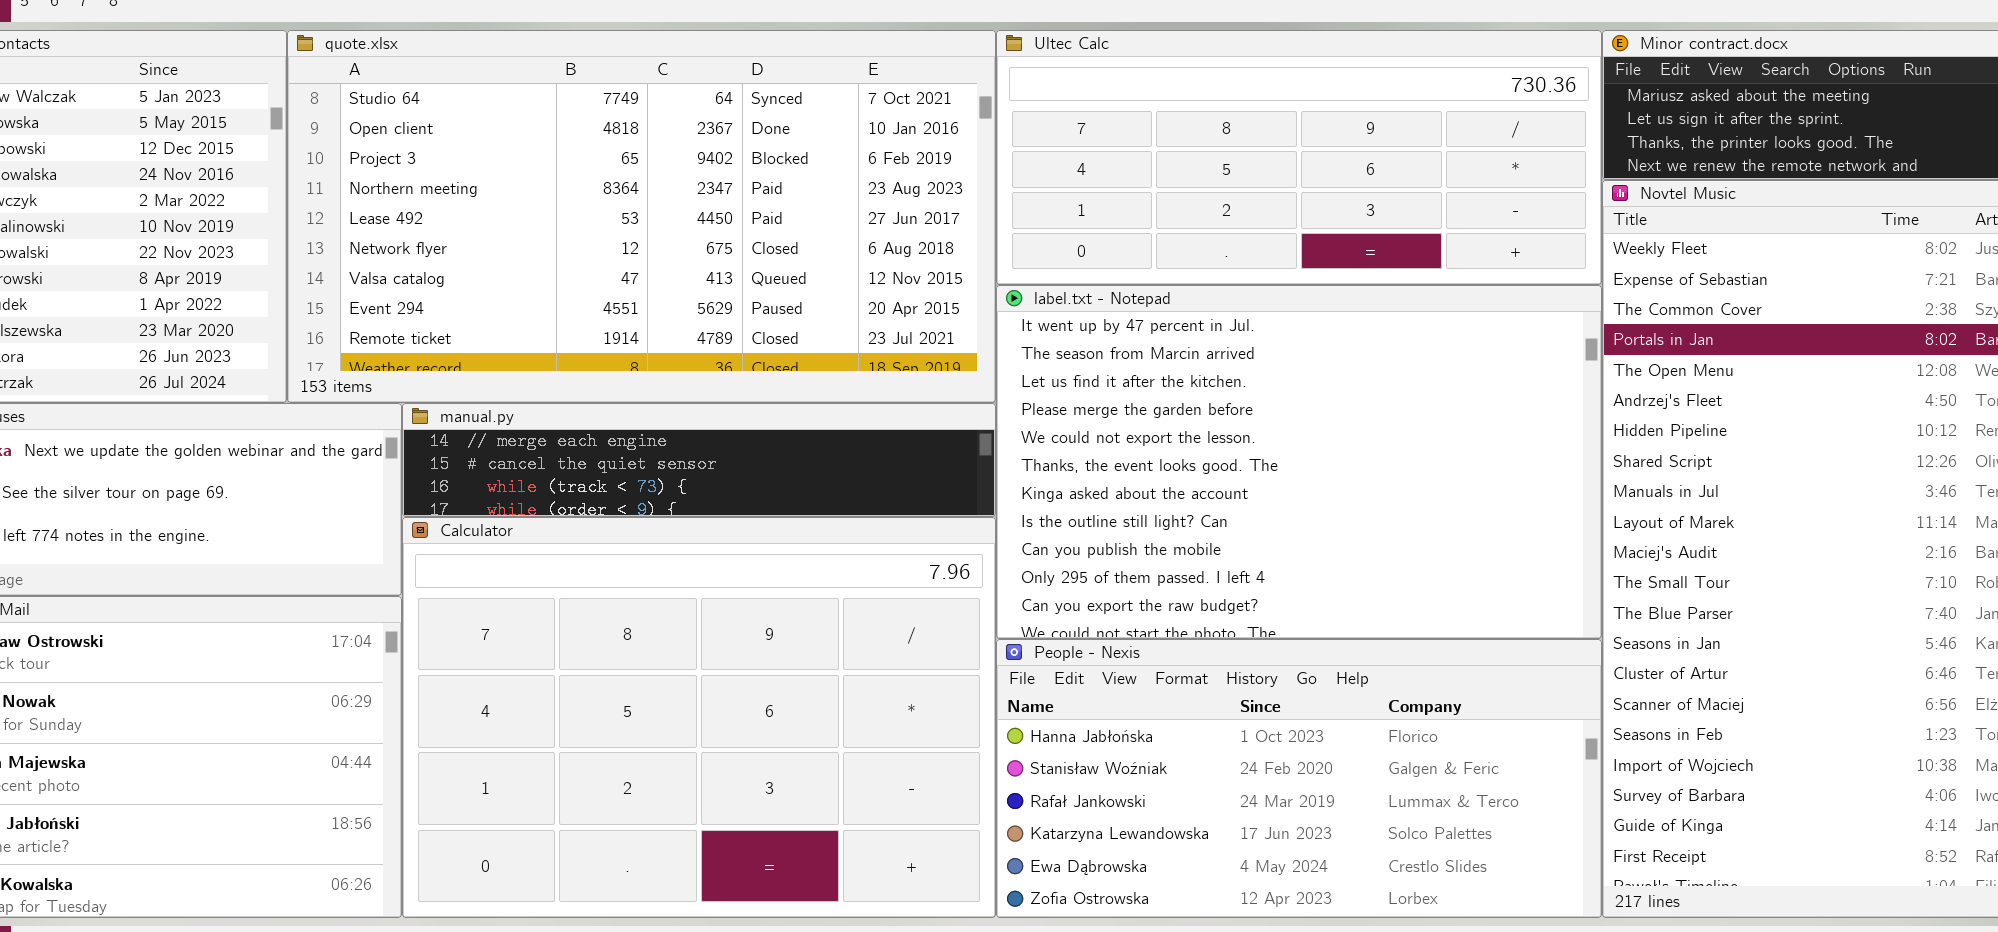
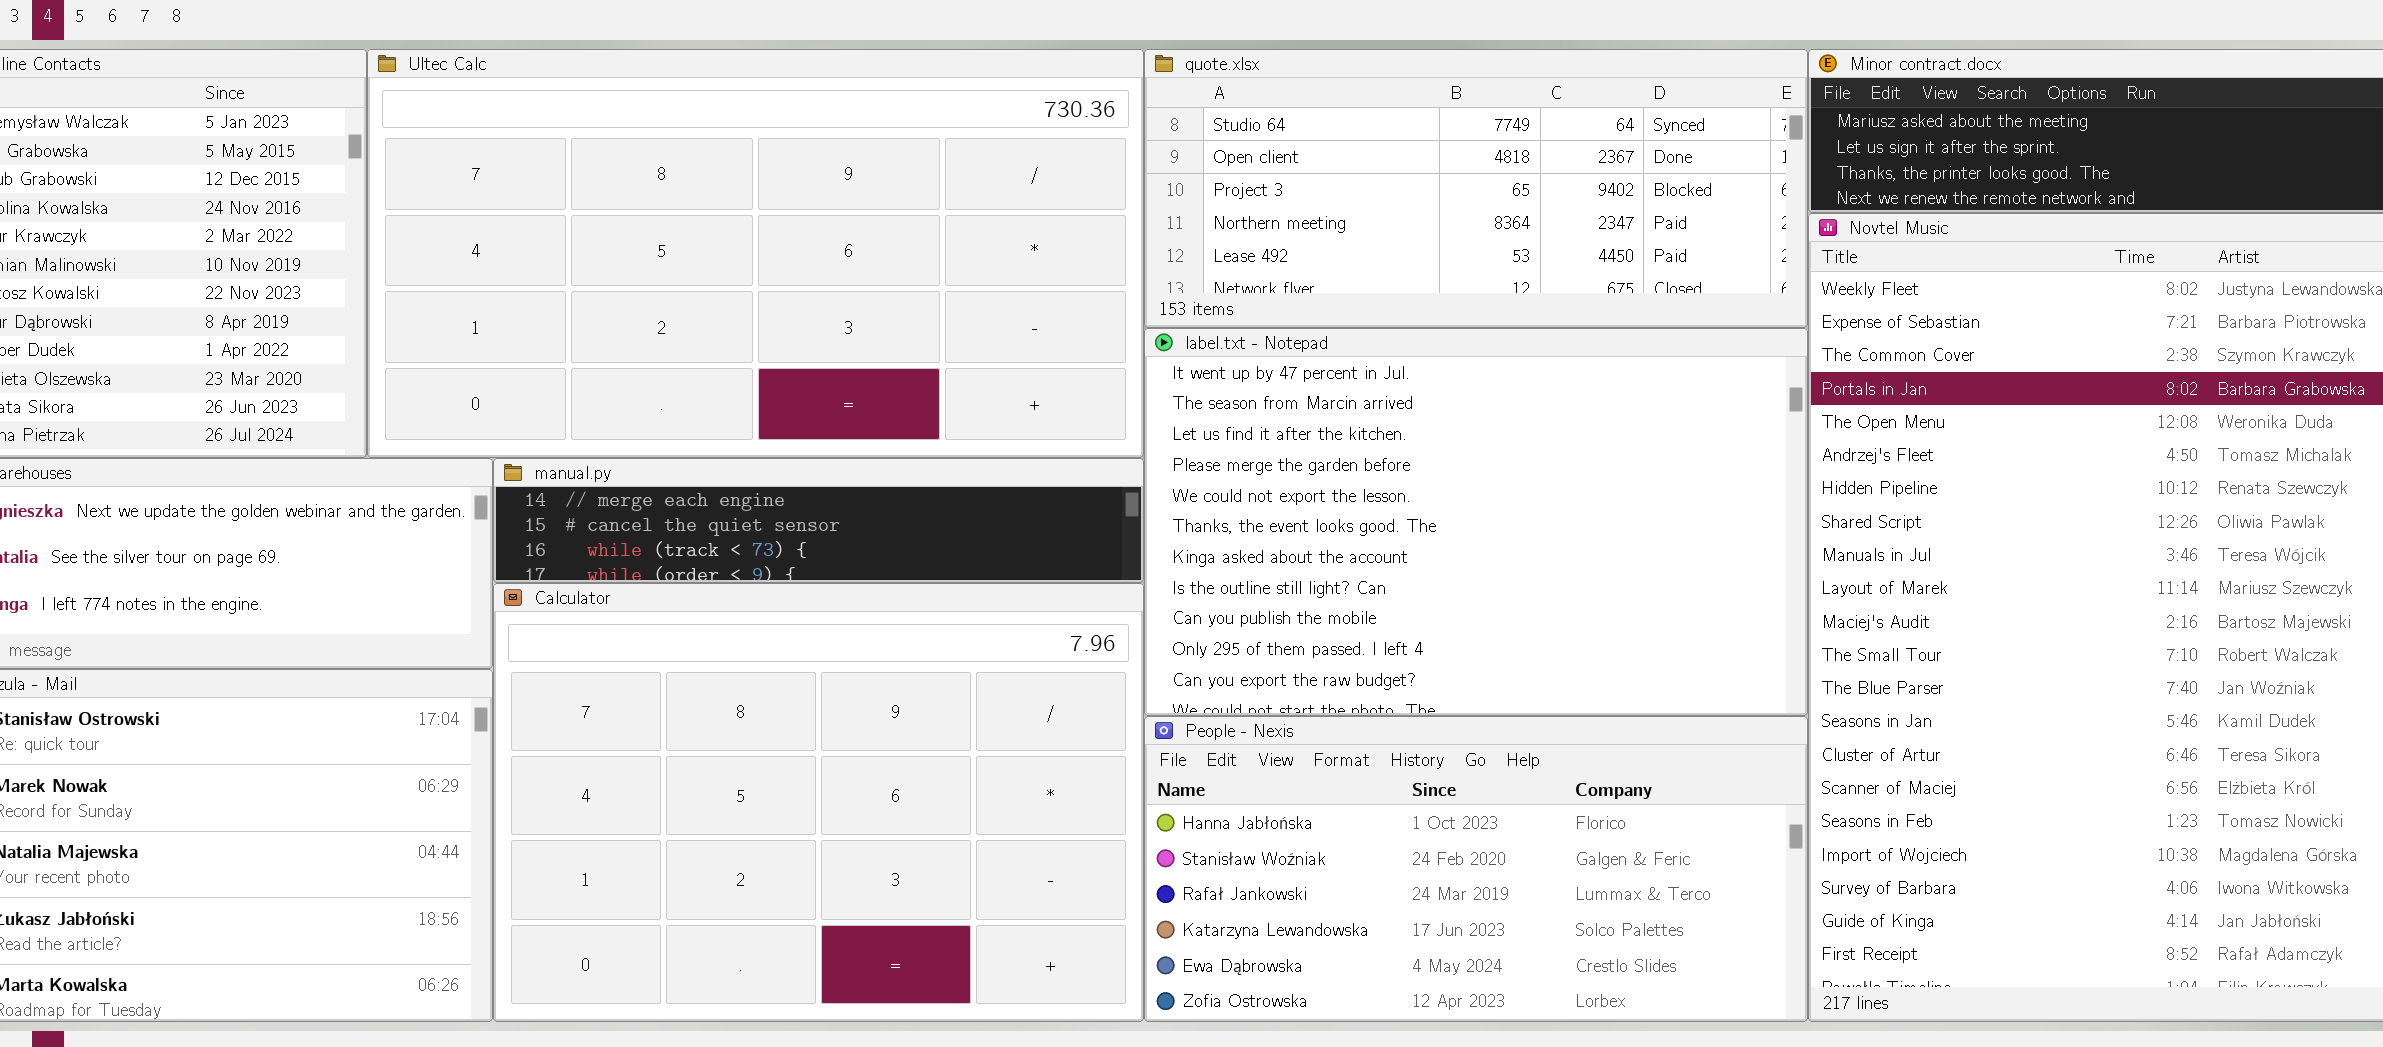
quote.xlsx: [287,30,996,403] -> [1144,49,1808,328], moved, resized
Ultec Calc: [996,30,1602,285] -> [367,49,1144,458], moved, resized

